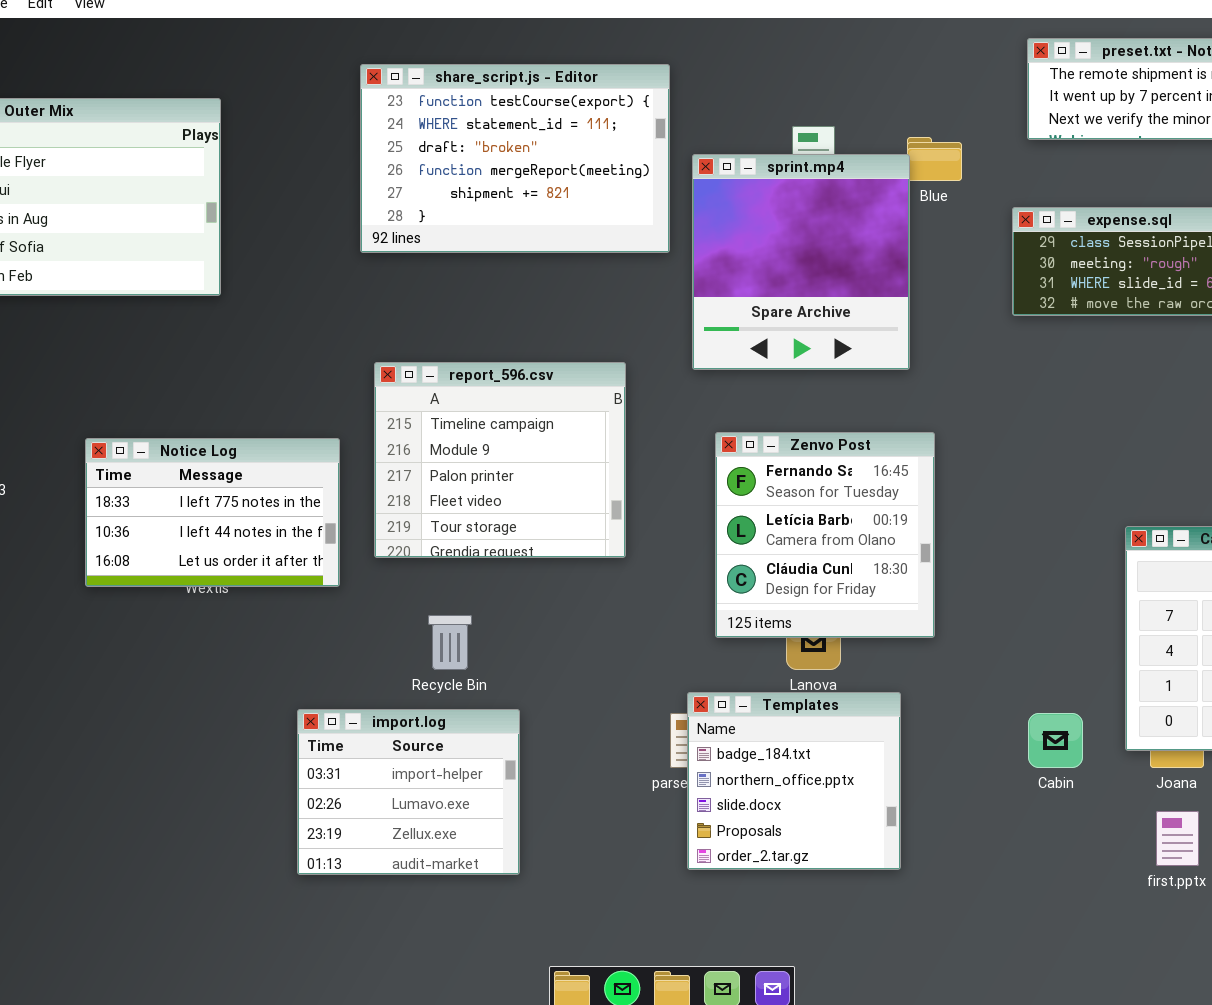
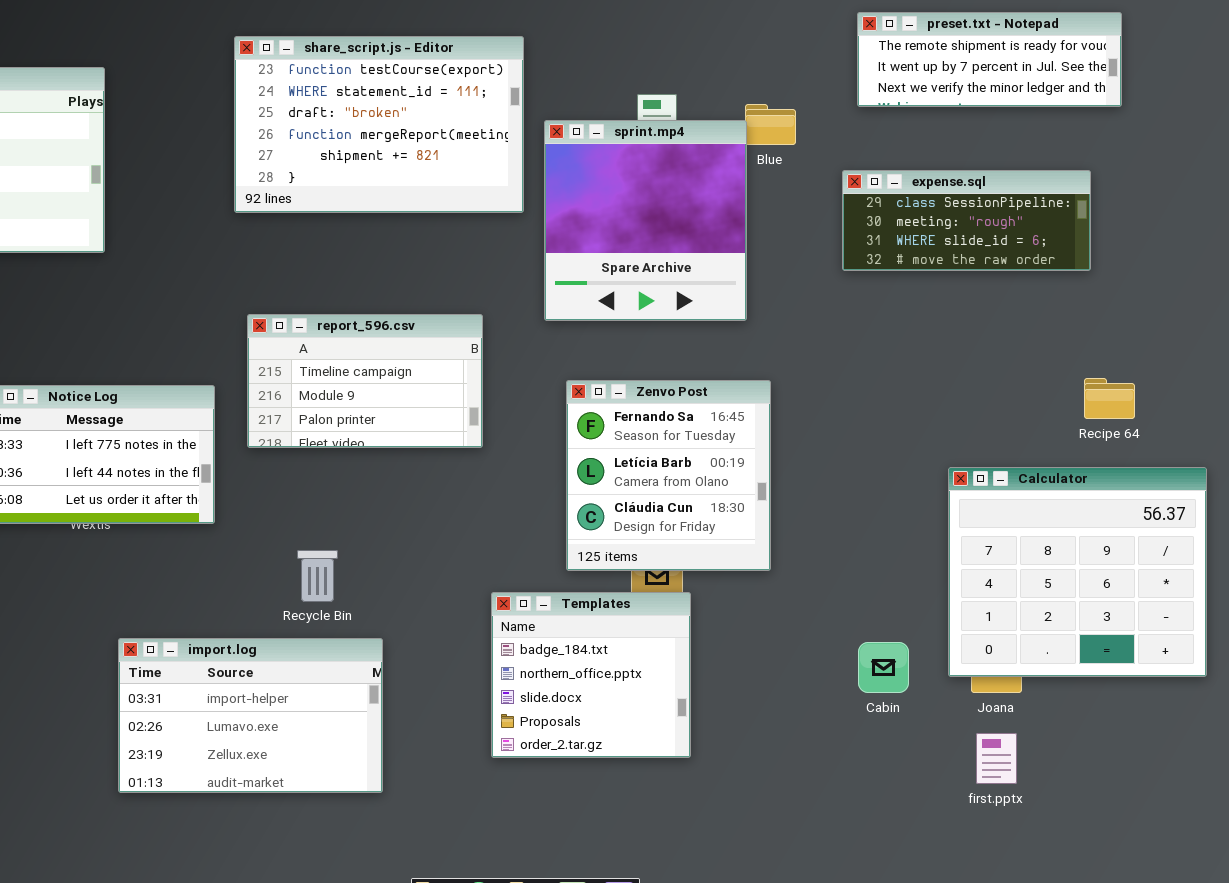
report_596.csv: [374,362,626,558] -> [247,314,483,448], resized
Templates: [687,692,901,870] -> [491,592,691,758], moved
import.log: [297,709,520,875] -> [118,638,383,793], resized

